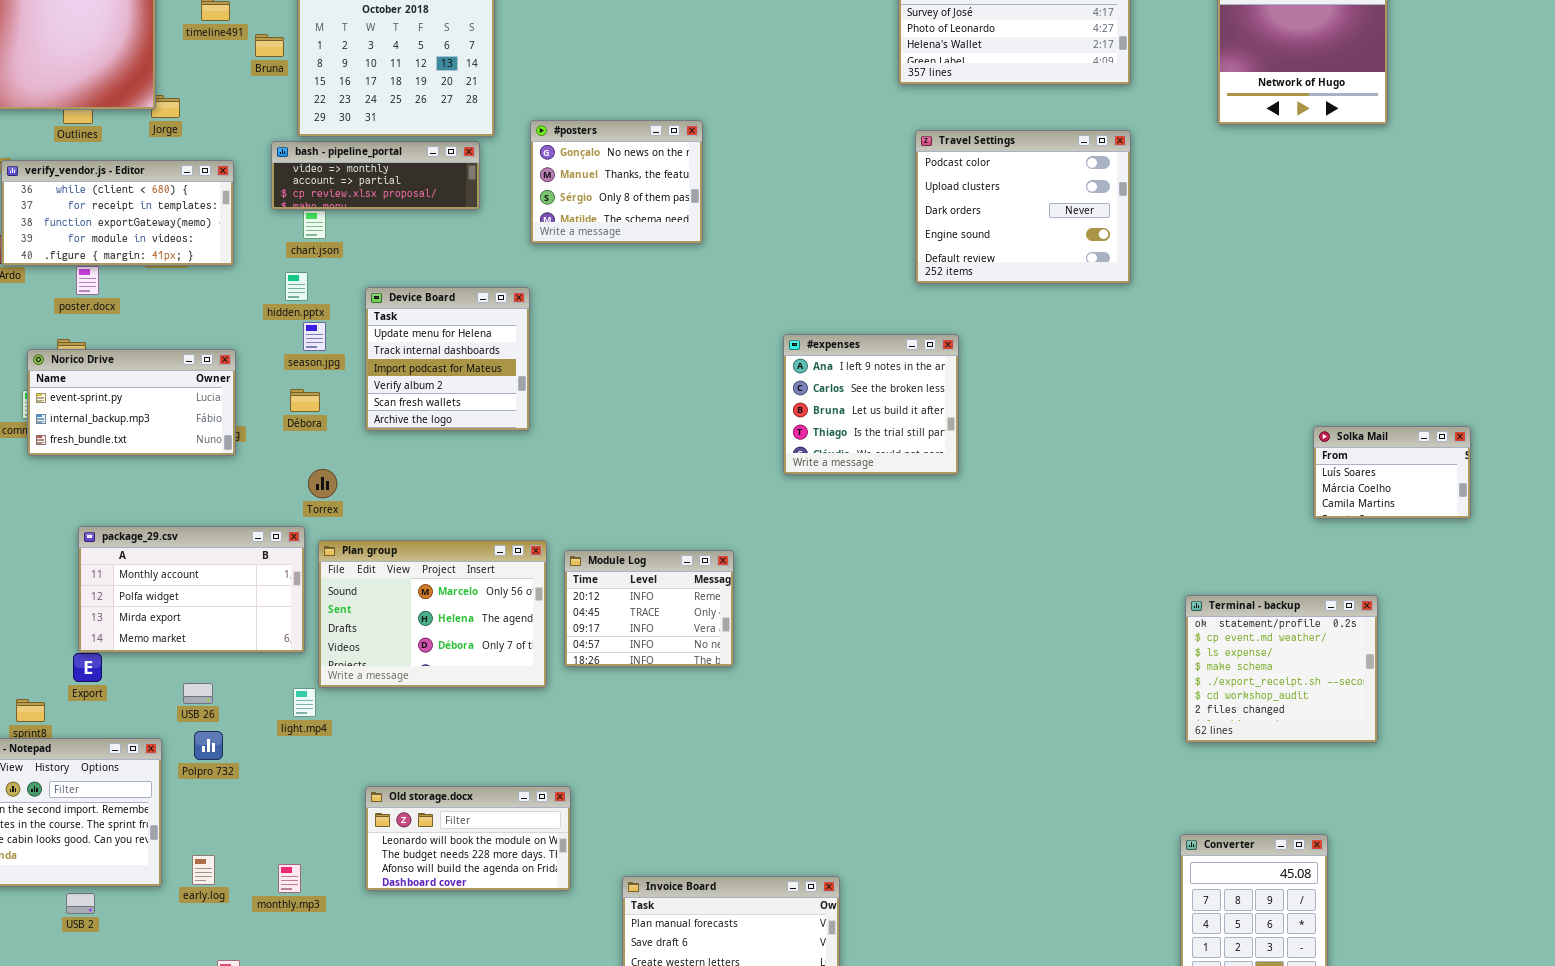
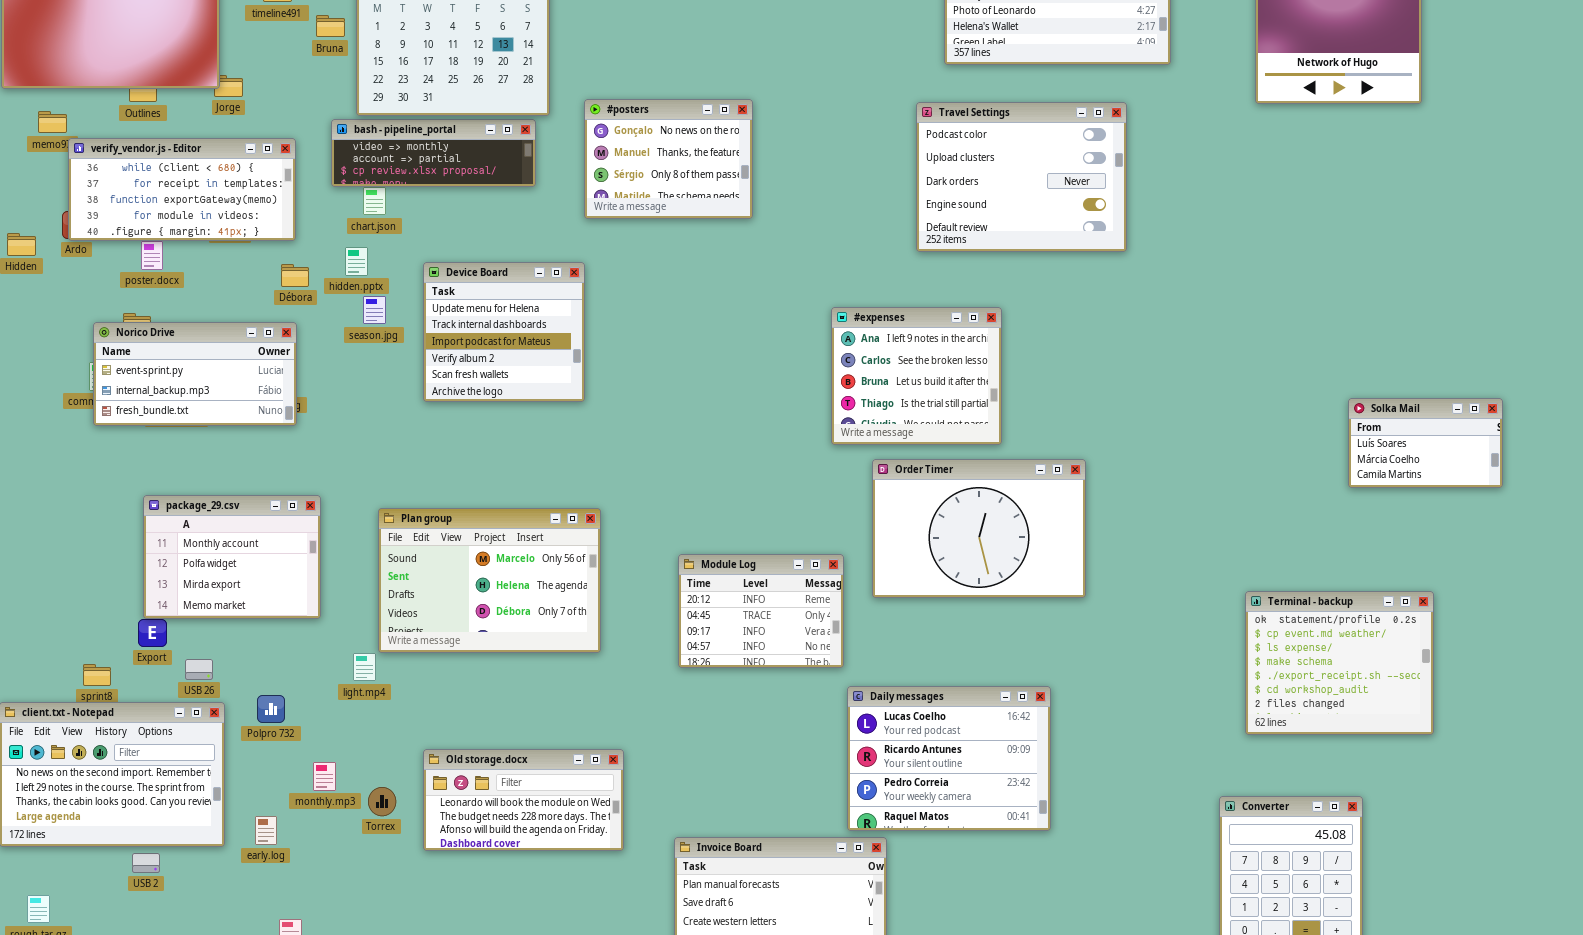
Travel Settings: [915,130,1131,284] -> [916,102,1127,252], moved
Débora: [290,389,320,412] -> [281,264,309,287], moved
Torrex: [308,469,337,498] -> [368,787,396,816], moved
Order Timer: none -> [872,459,1086,598], opened
package_29.csv: [78,526,305,653] -> [143,495,321,619], resized
Module Log: [564,550,734,667] -> [678,554,844,668], moved
Terminal - backup: [1185,595,1378,743] -> [1245,591,1434,735], moved
USB 26: [183,683,213,704] -> [185,659,213,680], moved
Daily messages: none -> [847,686,1051,831], opened
monthly.mp3: [278,864,301,893] -> [313,762,336,791], moved

